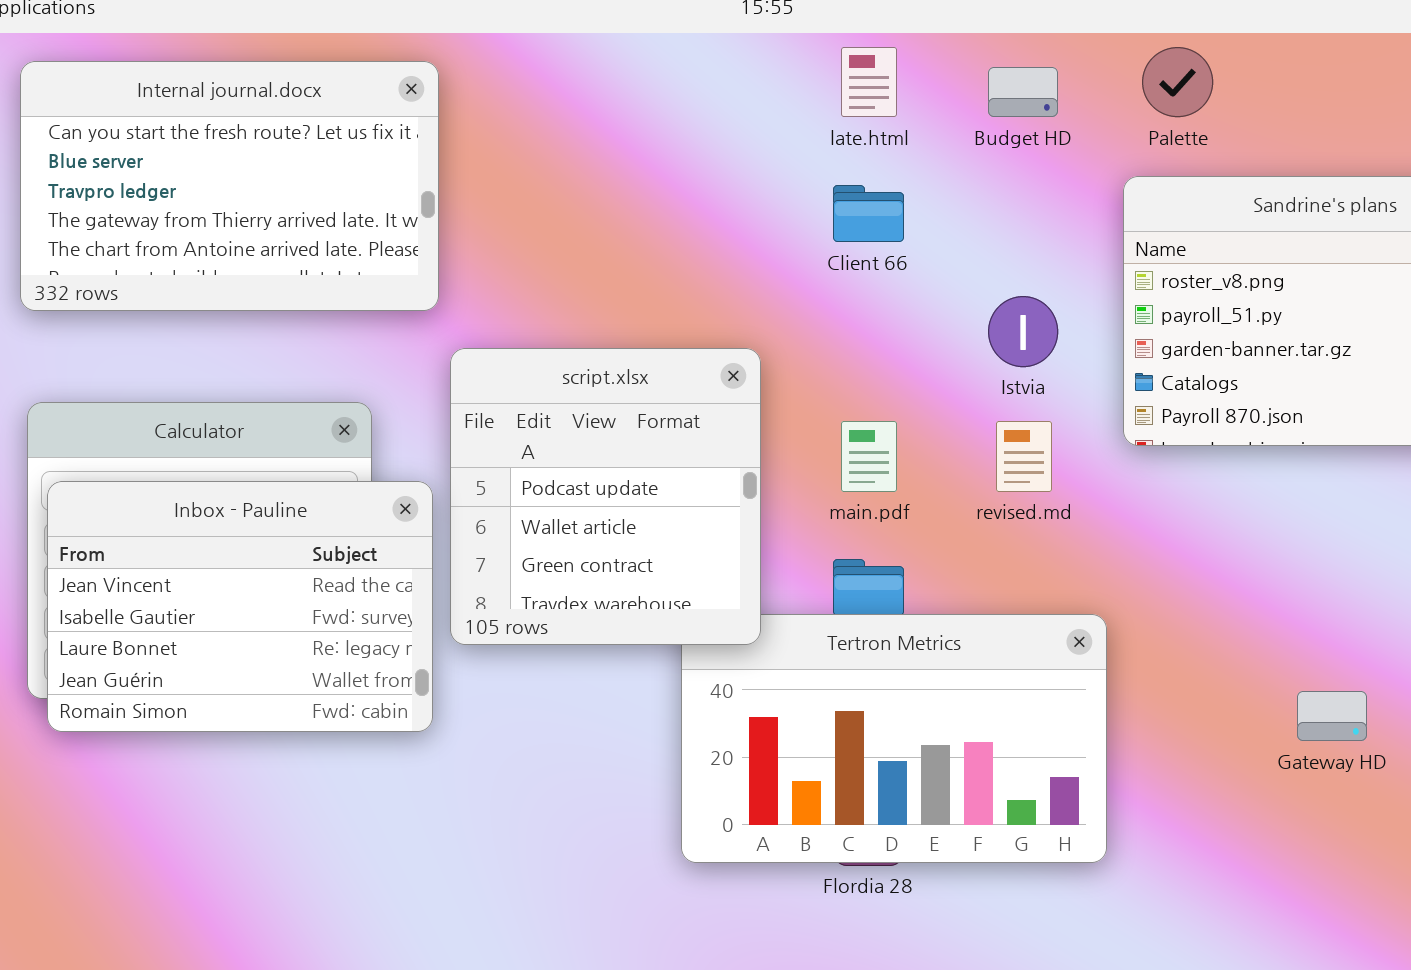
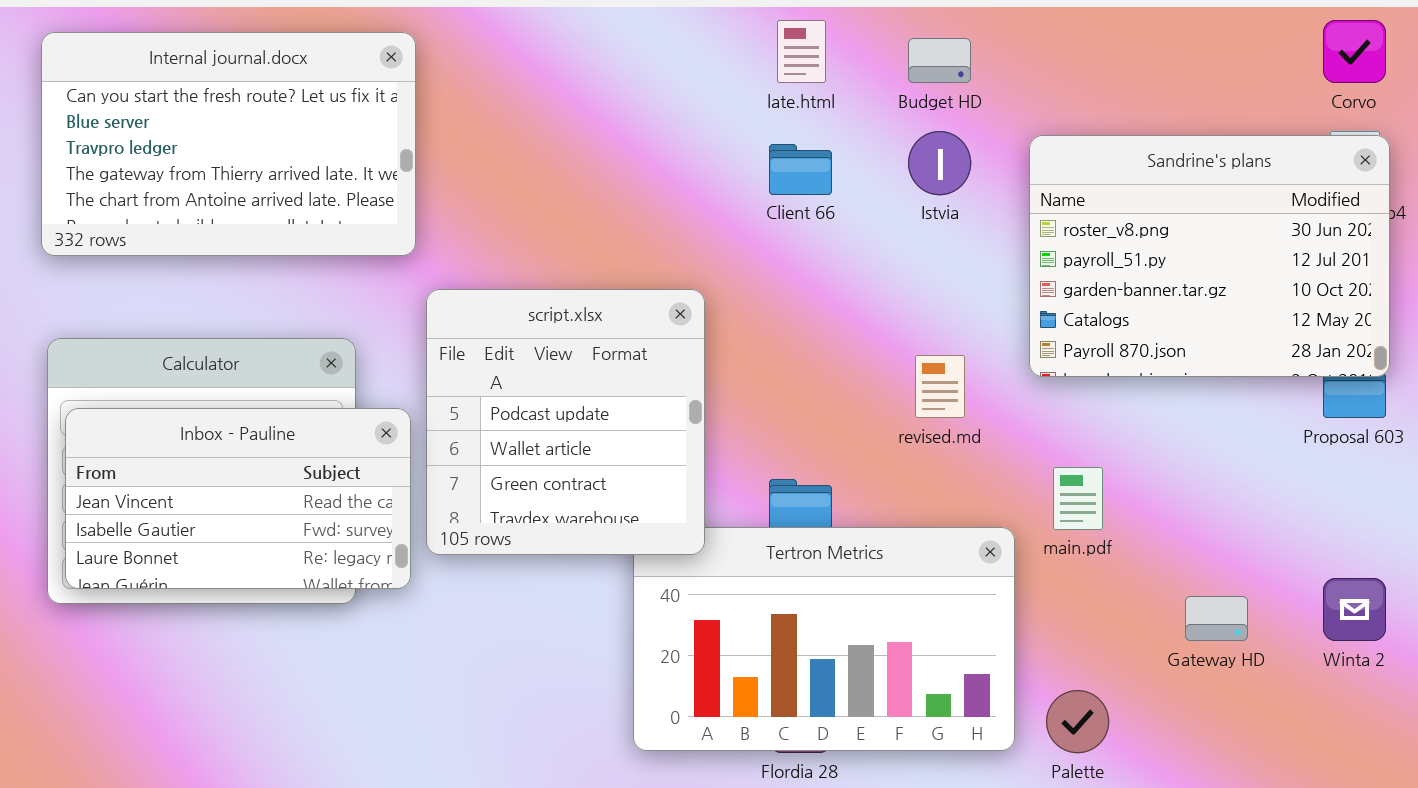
Palette: [1142,47,1213,117] -> [1046,690,1109,753], moved
Istvia: [988,296,1058,367] -> [908,131,971,195], moved
main.pdf: [841,421,897,492] -> [1053,467,1103,530], moved
Inbox - Pauline: [47,481,433,732] -> [65,408,411,589], resized

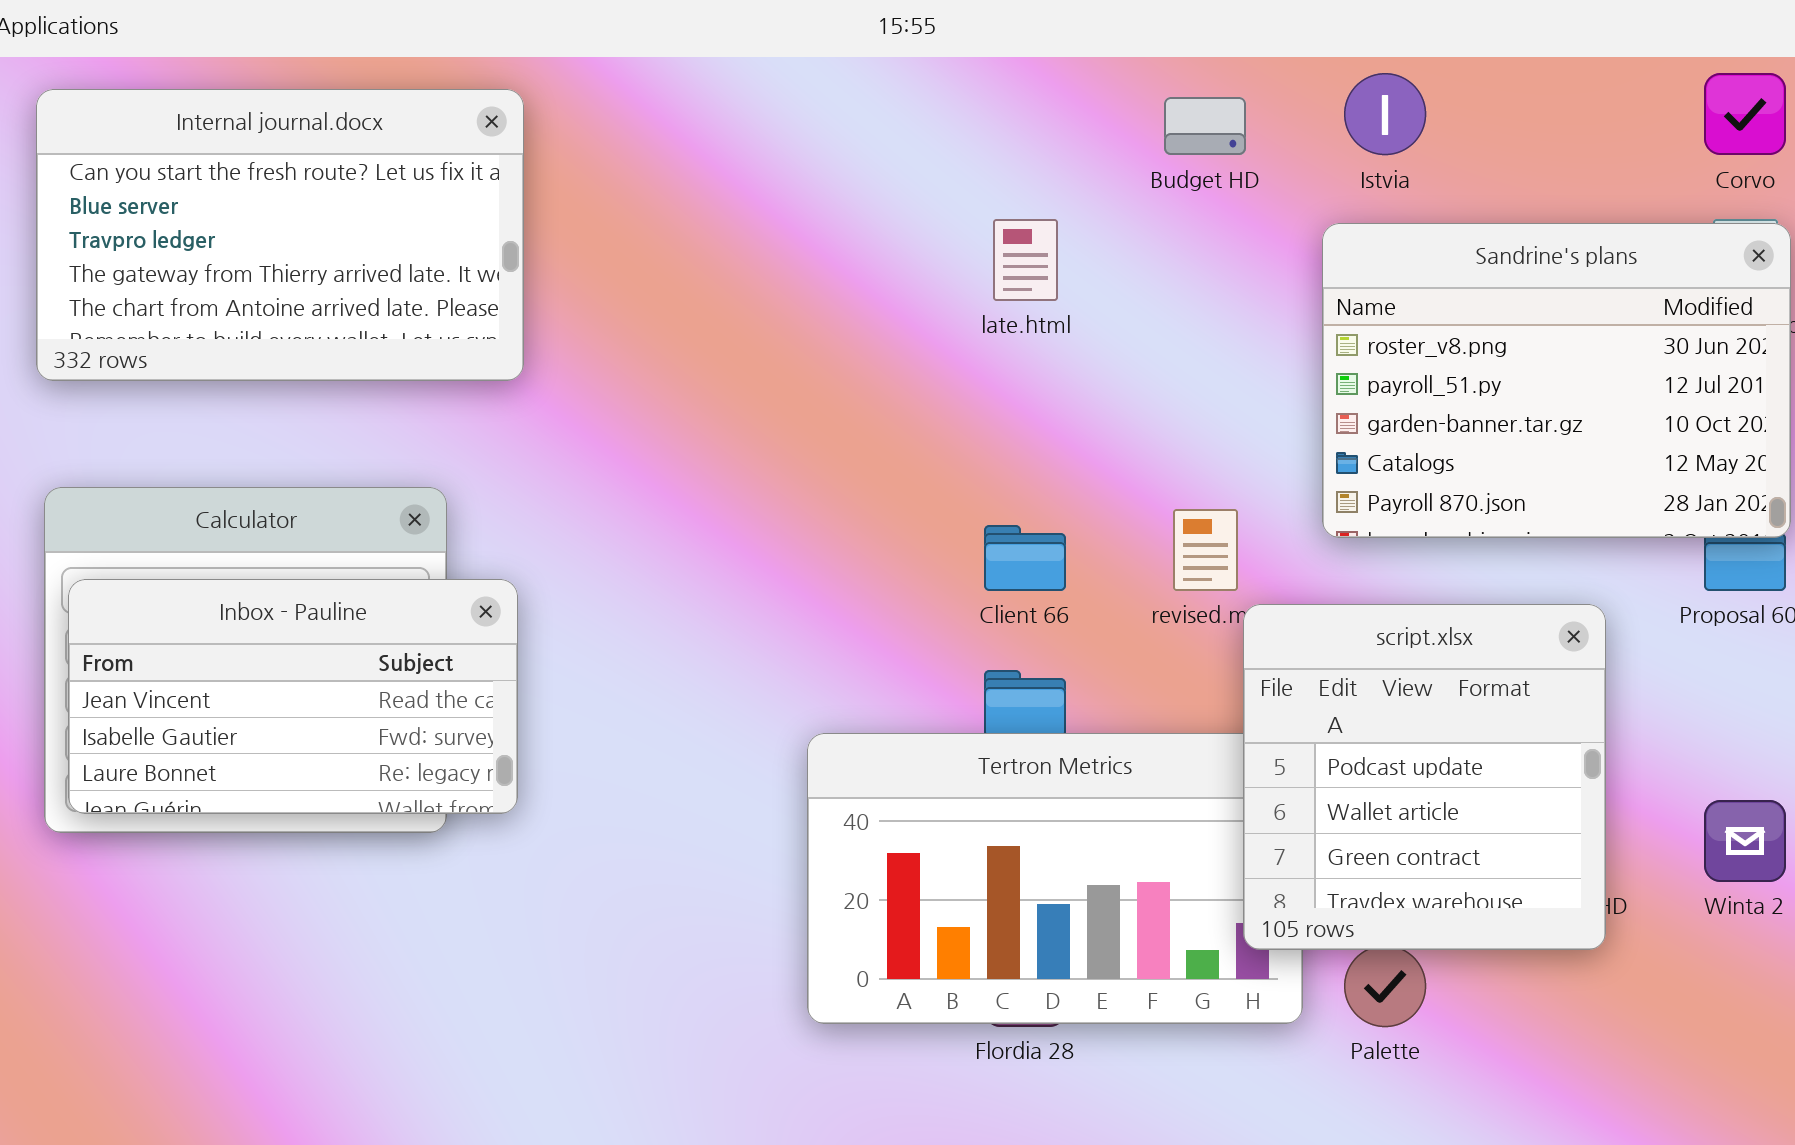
late.html: [777,20,826,83] -> [993,219,1058,301], moved
Istvia: [908,131,971,195] -> [1344,73,1426,155], moved
Client 66: [769,144,832,195] -> [984,525,1066,591], moved
script.xlsx: [426,289,705,555] -> [1243,604,1606,950], moved

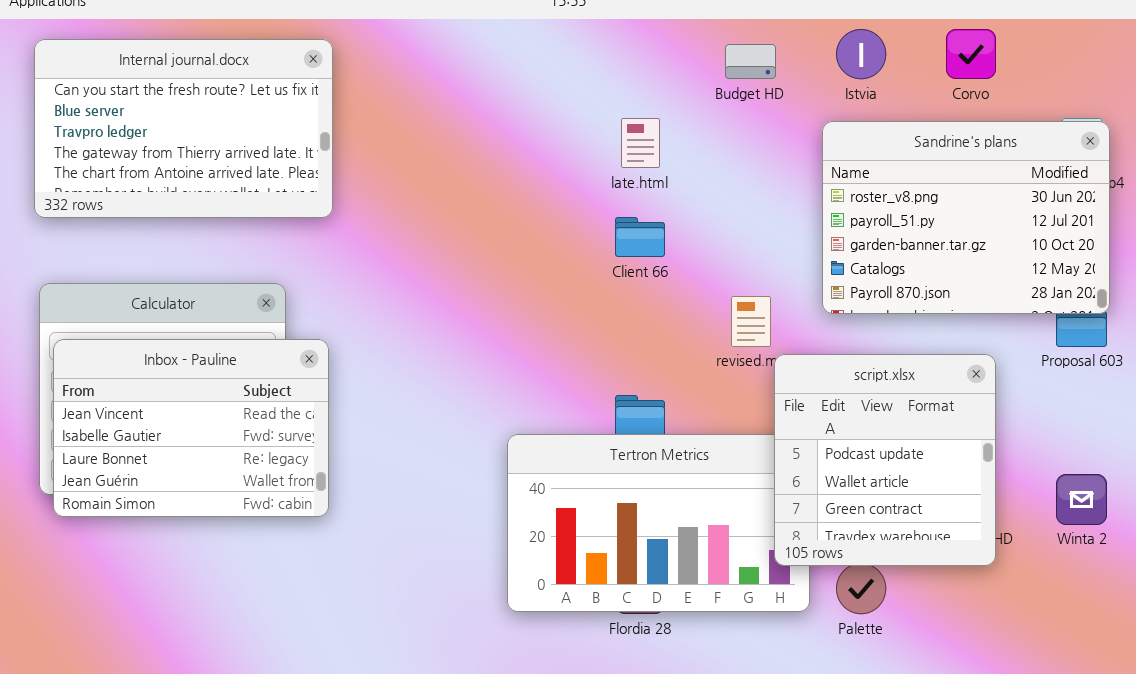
Corvo: [1704,73,1786,155] -> [946,29,996,79], moved
Client 66: [984,525,1066,591] -> [615,217,665,257], moved
Inbox - Pauline: [68,579,518,814] -> [53,339,329,517], resized

